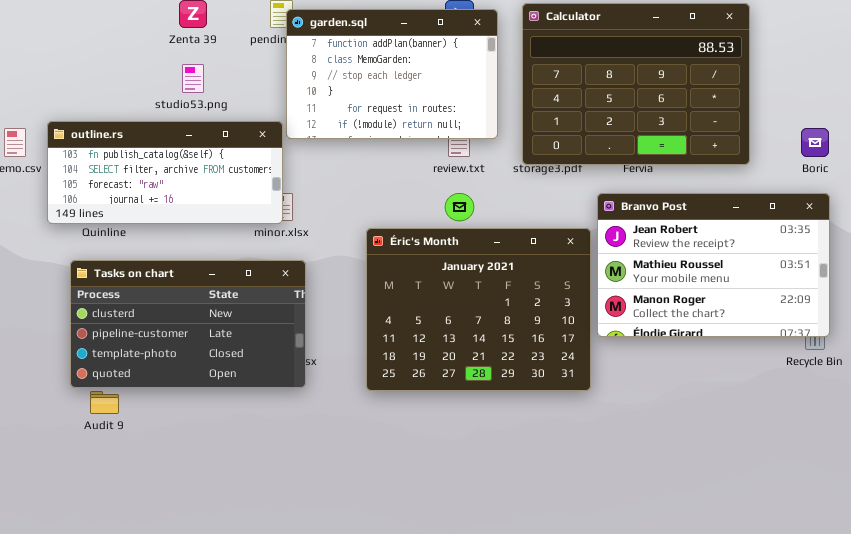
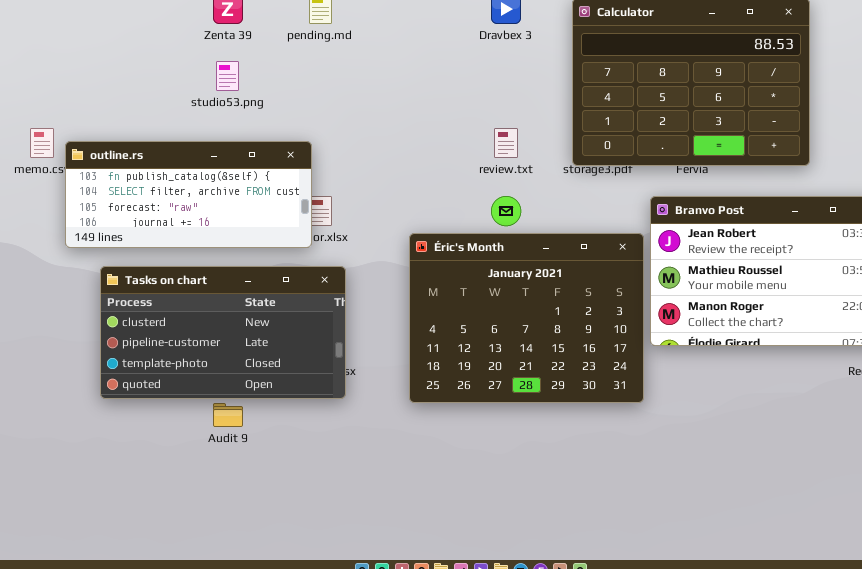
garden.sql: [286,9,498,139] -> none, closed
outline.rs: [47,121,283,224] -> [65,141,312,248], moved
Audit 9: [90,391,119,414] -> [213,403,243,427], moved

